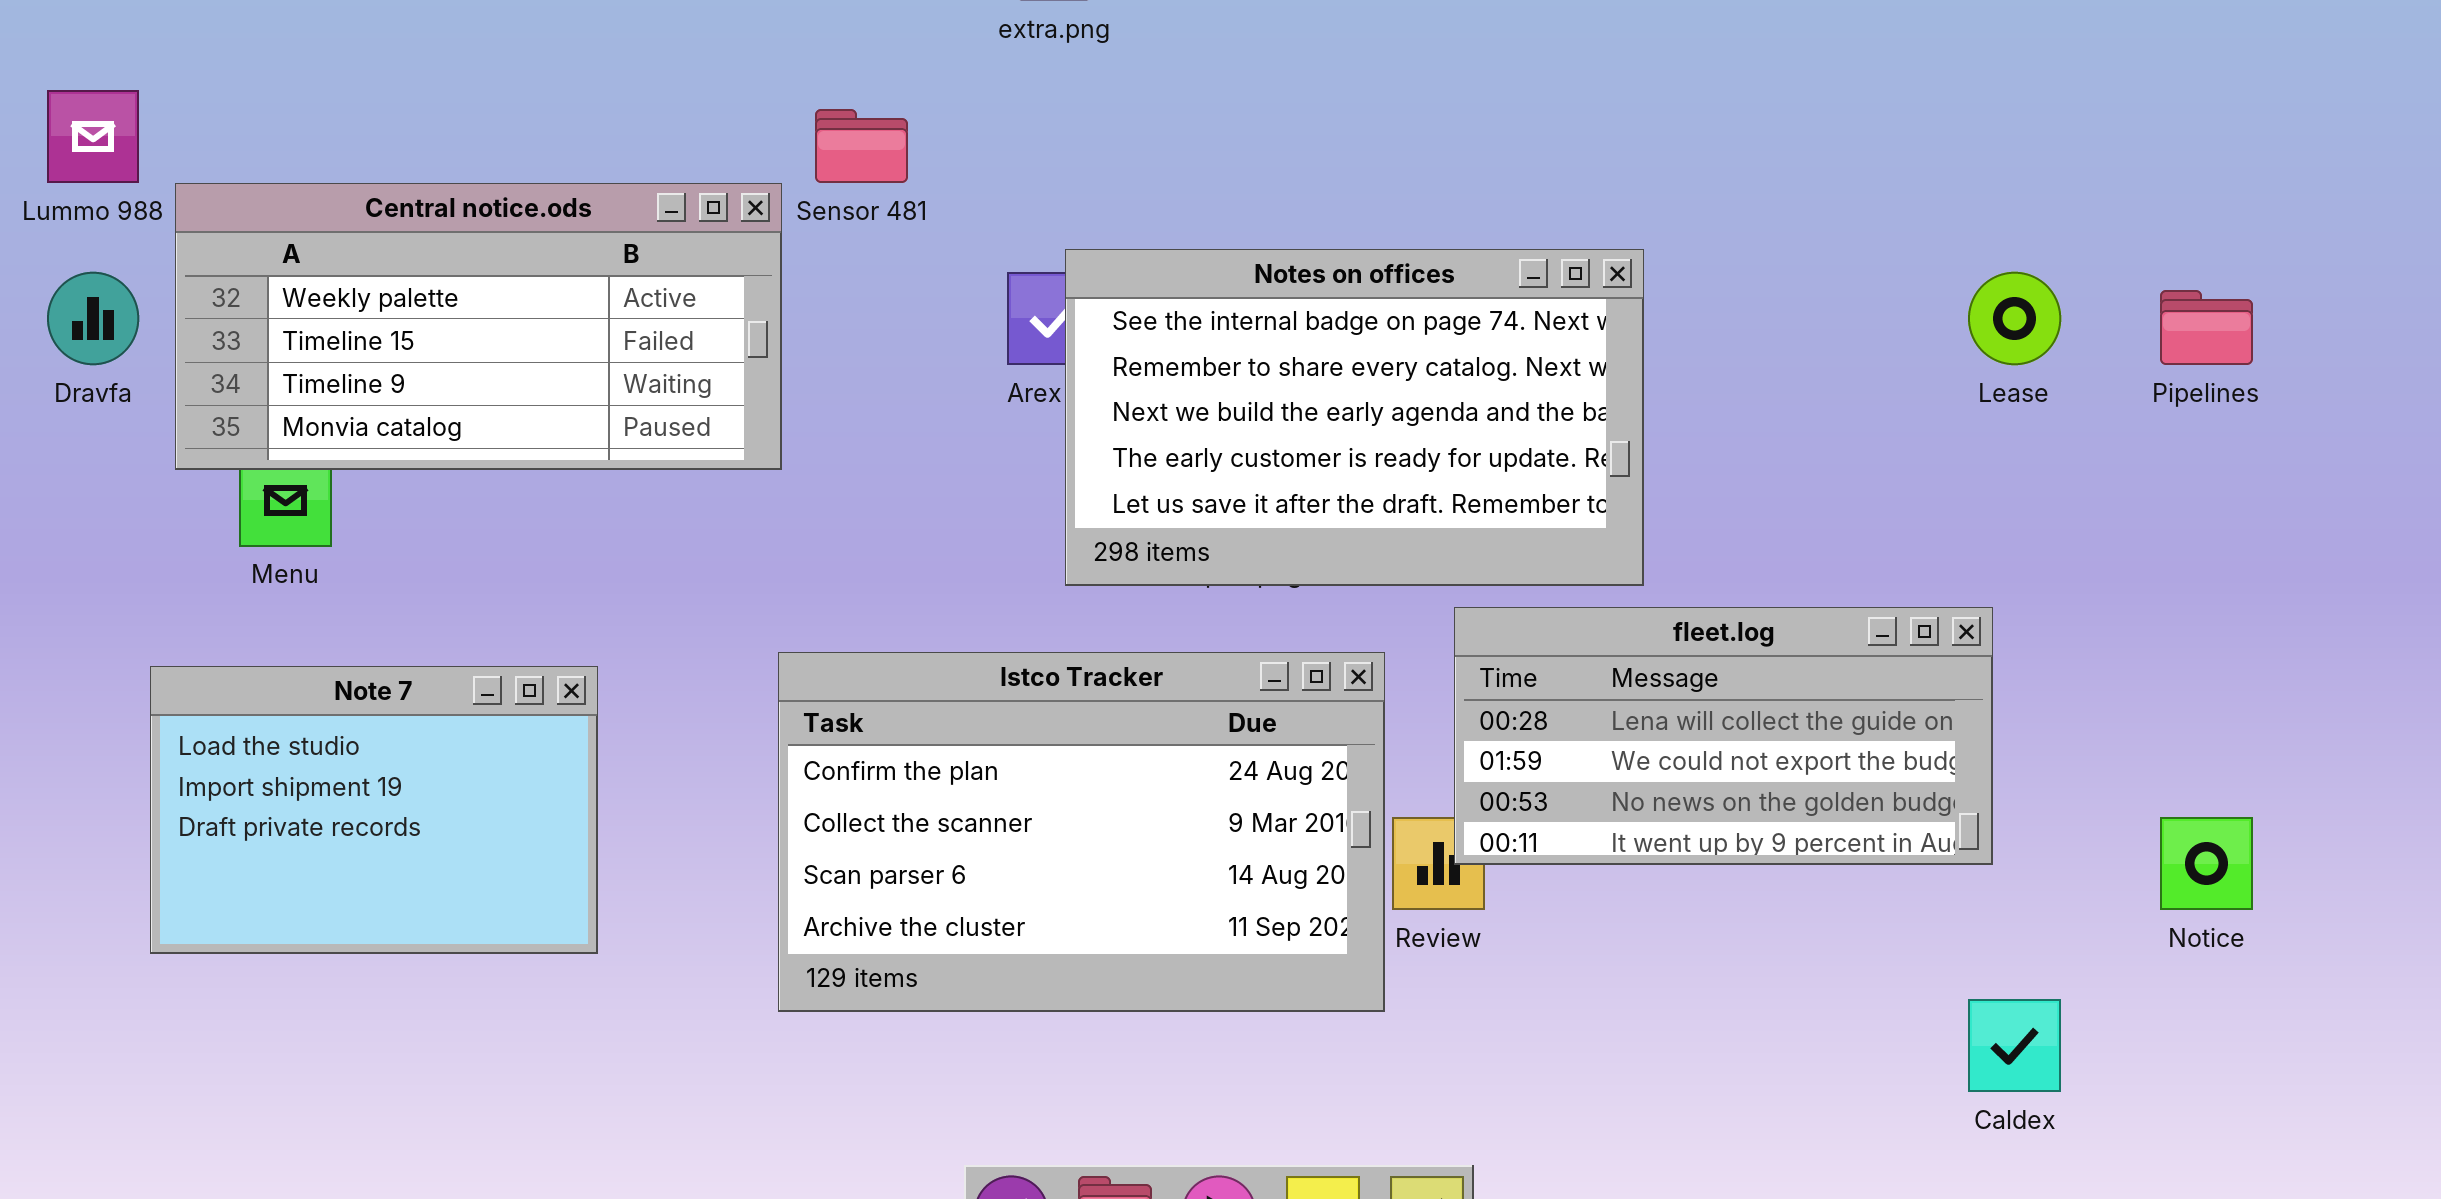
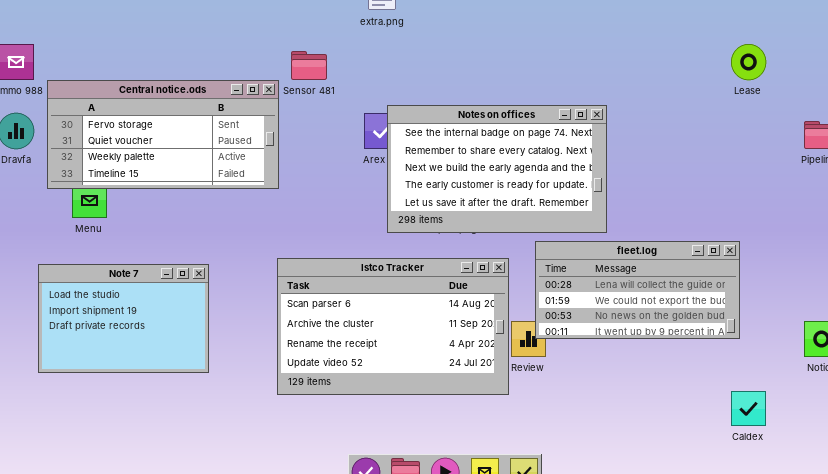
Central notice.ods: [175,183,782,470] -> [47,80,279,189], scrolled up 2 rows
Lease: [1968,272,2061,365] -> [731,44,766,80], moved
Istco Tracker: [778,652,1385,1012] -> [277,258,509,395], scrolled down 2 rows

